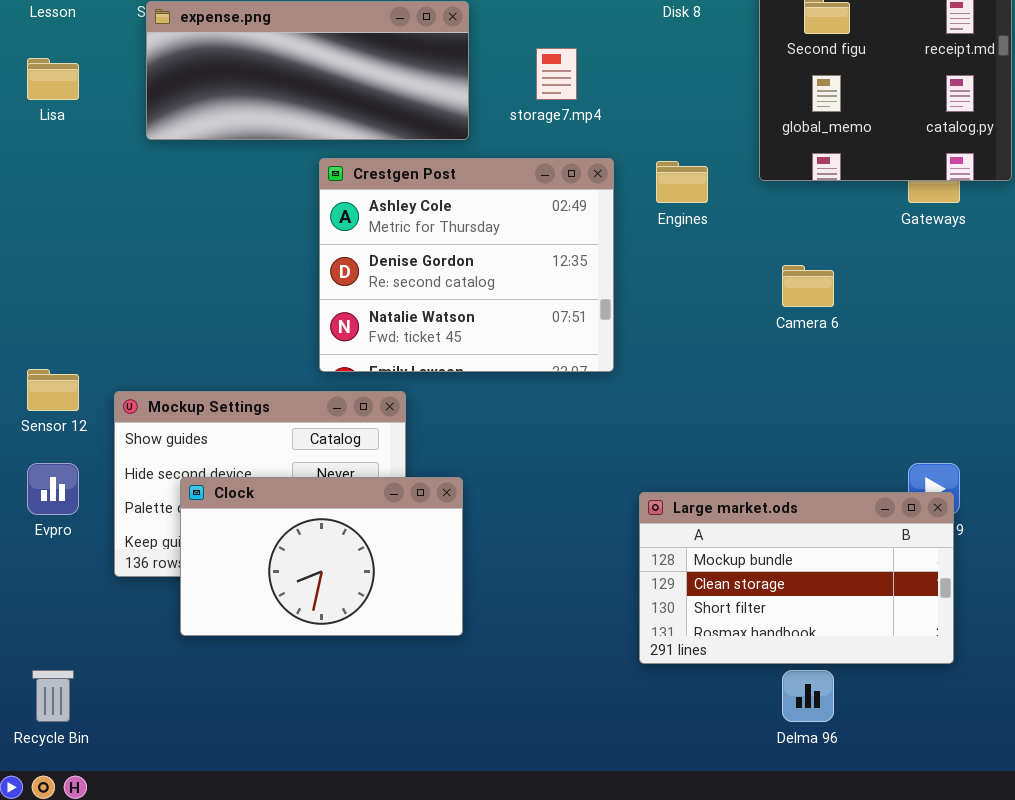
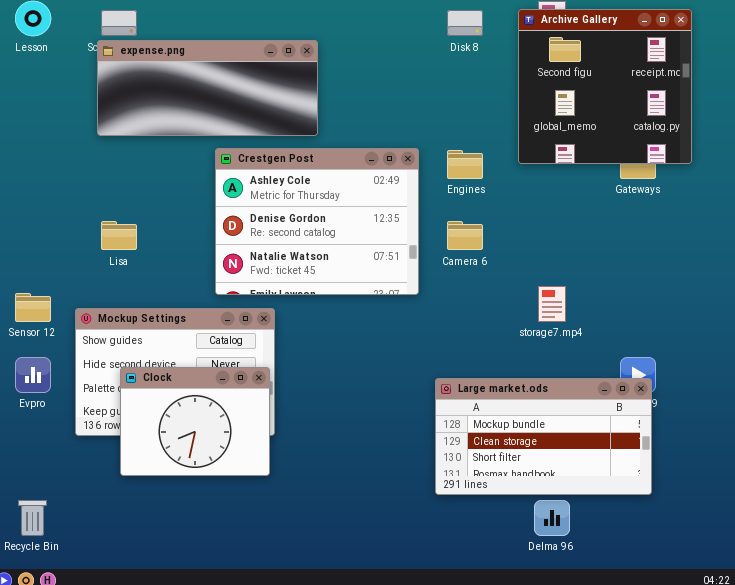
storage7.mp4: [536,48,577,100] -> [538,286,566,322], moved
Lisa: [27,58,79,100] -> [101,221,137,250], moved
Camera 6: [782,265,834,307] -> [447,221,483,250], moved
Clock: [180,477,463,636] -> [120,367,270,476], resized

